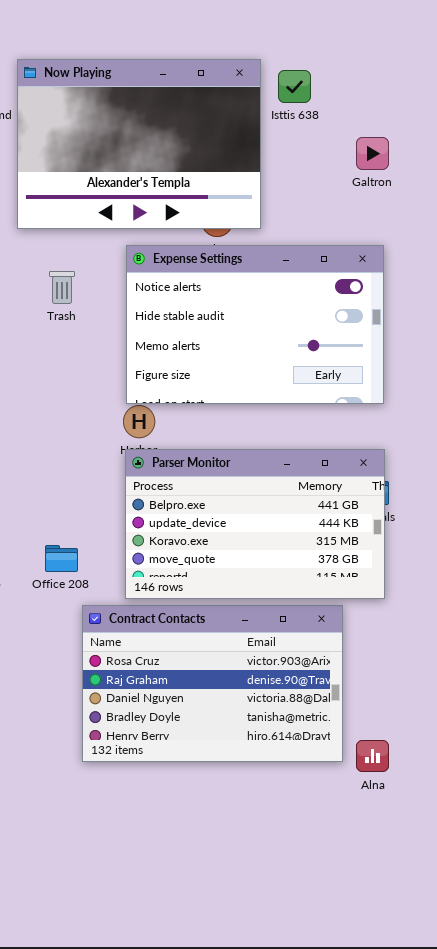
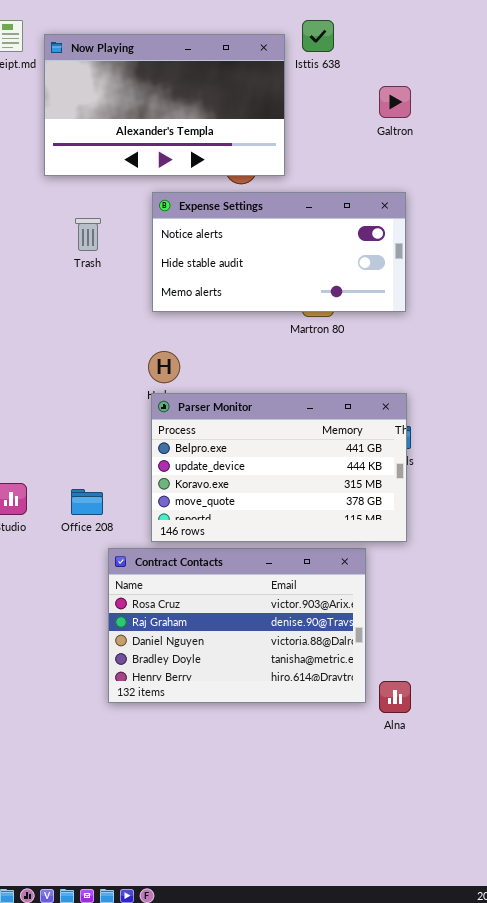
Now Playing: [17,59,261,229] -> [44,34,285,176], resized
Expense Settings: [126,245,384,404] -> [152,192,406,312], resized

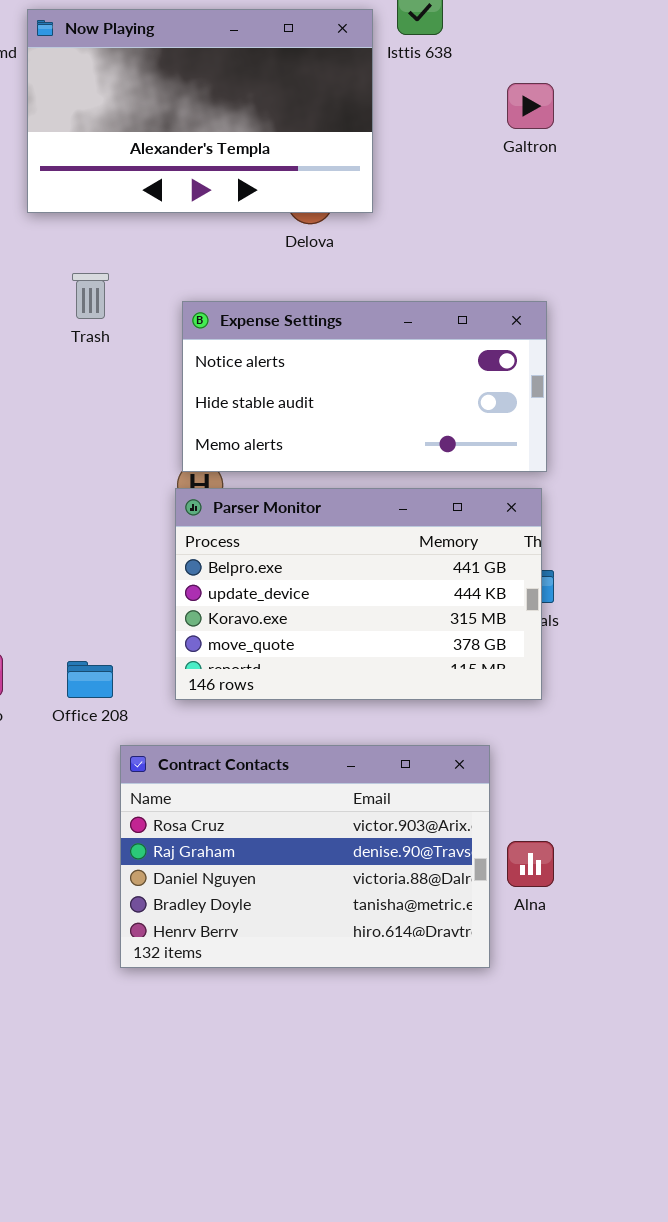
Expense Settings: [152,192,406,312] -> [182,301,547,472], moved
Parser Monitor: [151,393,407,542] -> [175,488,542,700], moved
Alna: [379,681,411,713] -> [507,841,554,887], moved

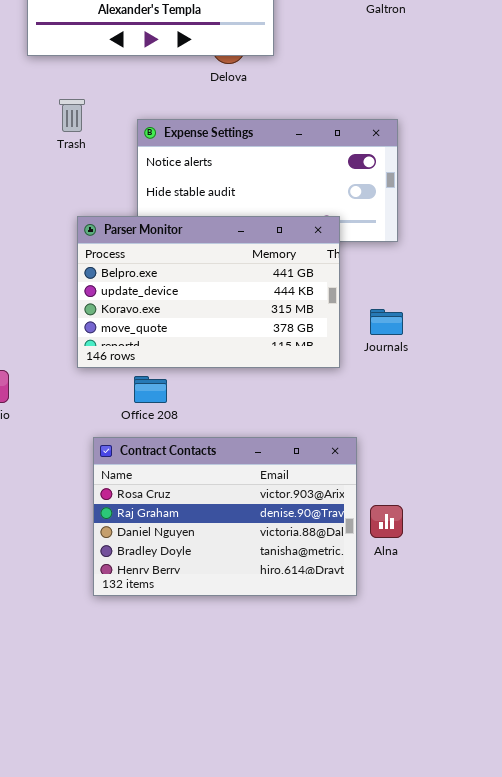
Parser Monitor: [175,488,542,700] -> [77,216,340,368], moved
Office 208: [67,661,113,698] -> [134,376,167,403], moved

